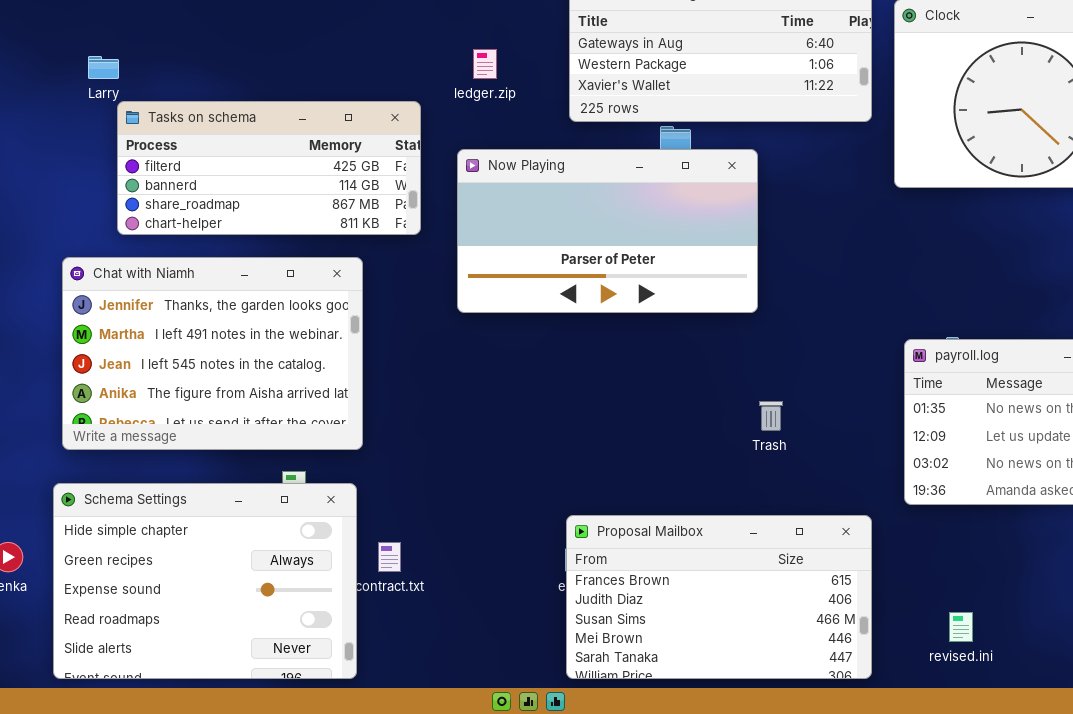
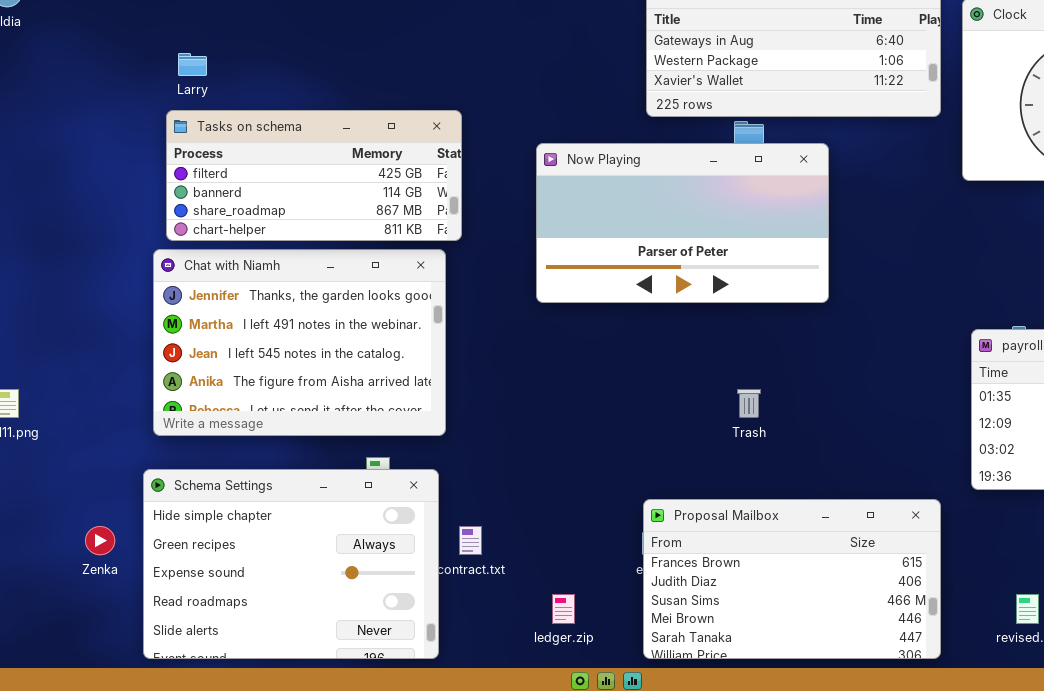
ledger.zip: [473,49,497,79] -> [552,594,575,624], moved
Tasks on schema: [117,101,421,235] -> [166,110,462,241], moved
Trash: [759,401,783,431] -> [737,389,761,418], moved

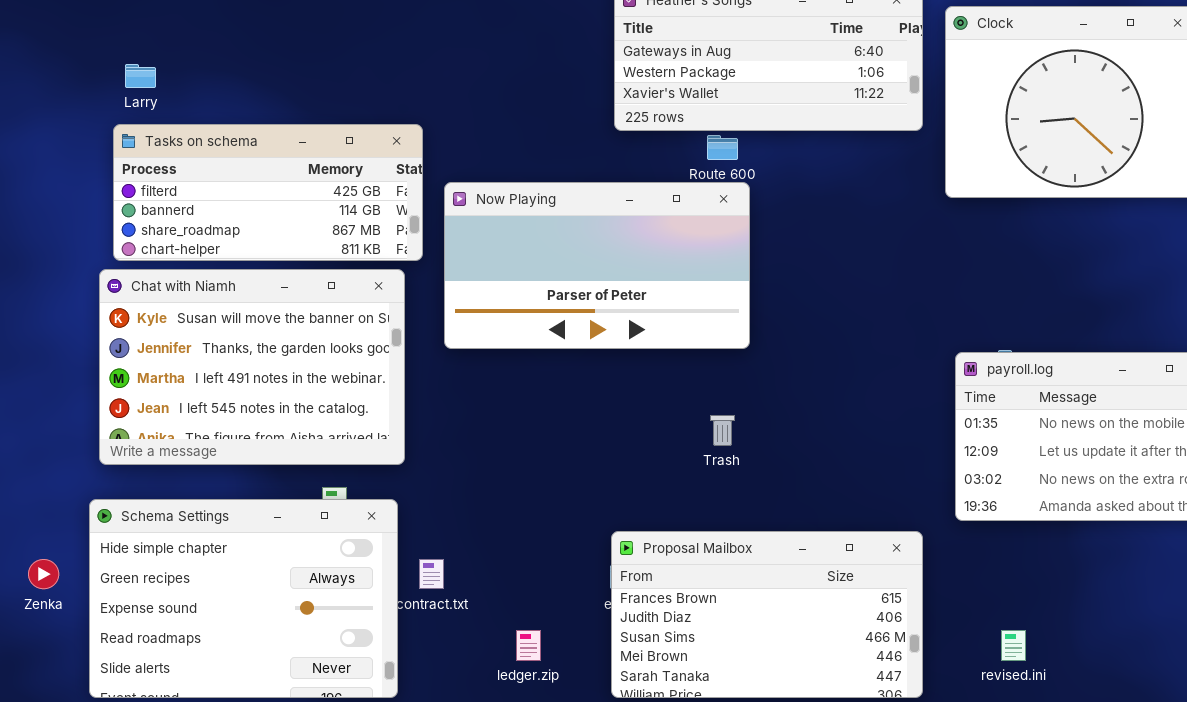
Now Playing: [536,143,829,303] -> [444,182,750,349], moved
Chat with Niamh: [153,249,446,436] -> [99,269,405,465], scrolled up 1 row

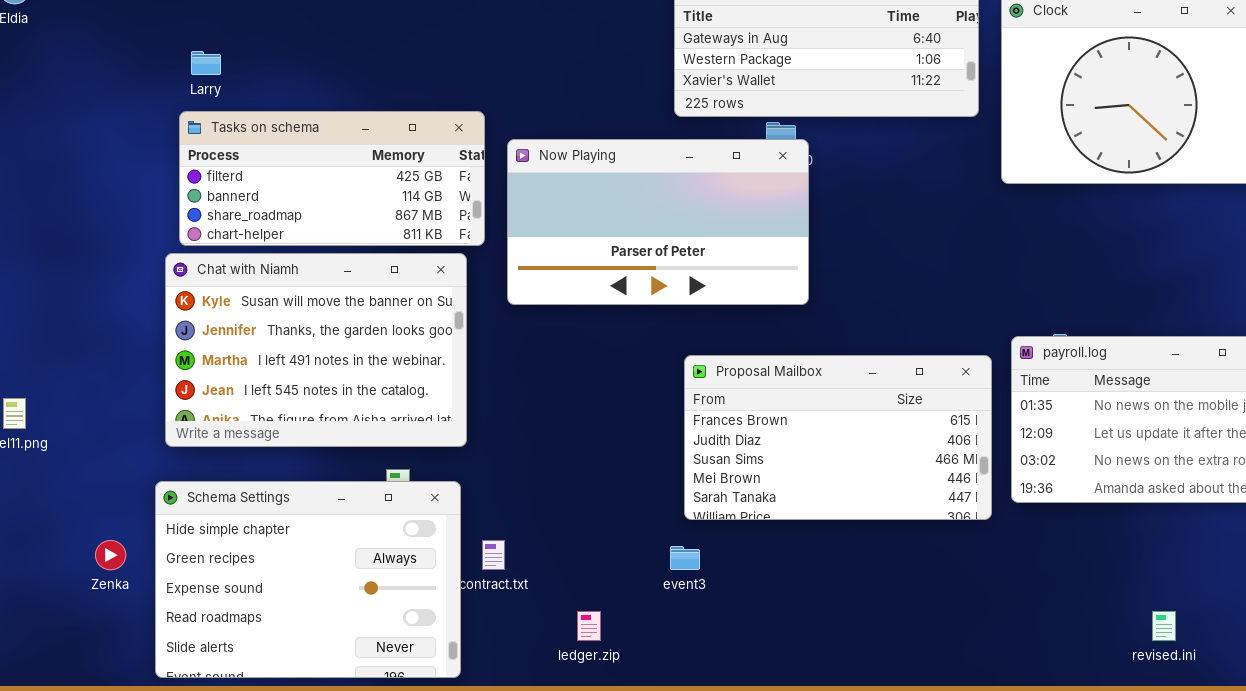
Now Playing: [444,182,750,349] -> [507,139,809,305], moved
Proposal Mailbox: [611,531,923,698] -> [684,355,992,520], moved
revised.ini: [1001,630,1026,661] -> [1152,611,1176,641], moved

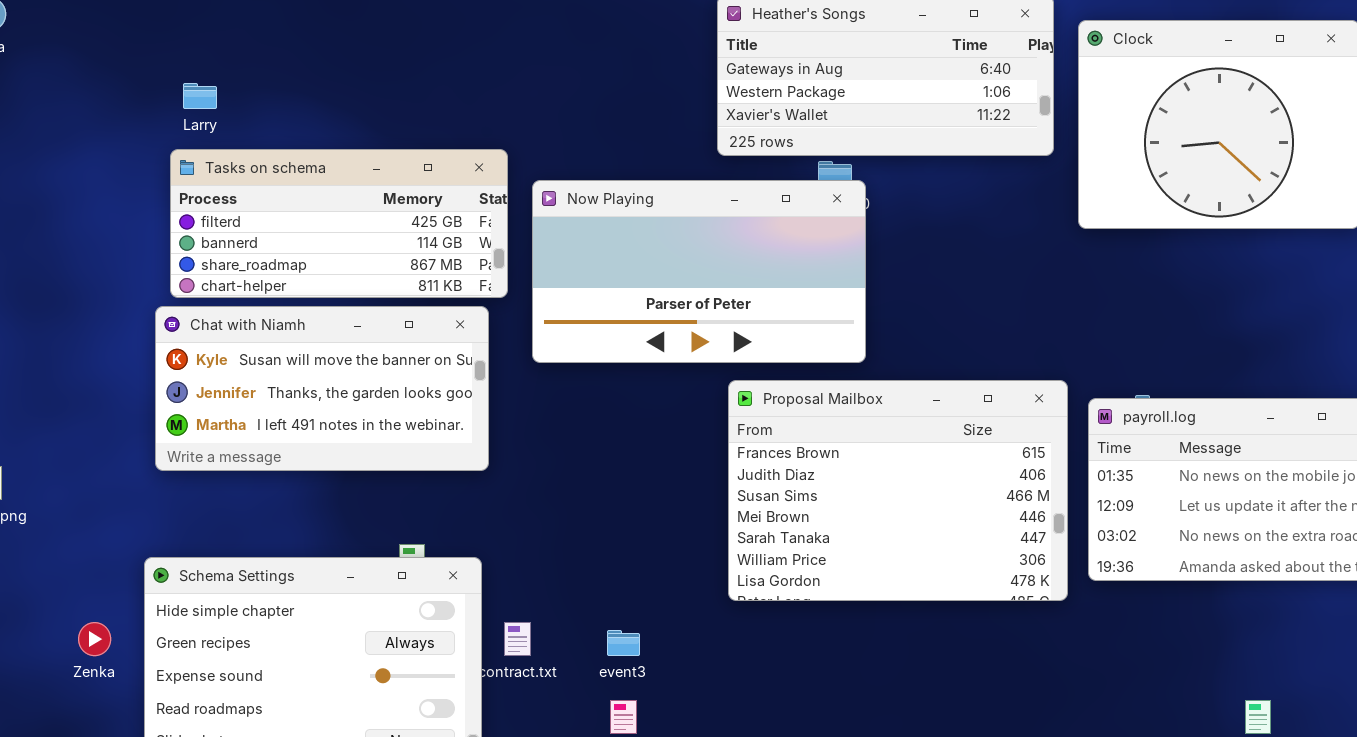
Chat with Niamh: [165,253,467,447] -> [155,306,489,471], resized
Proposal Mailbox: [684,355,992,520] -> [728,380,1068,601], resized
event3: [670,546,700,570] -> [607,630,640,656], moved

